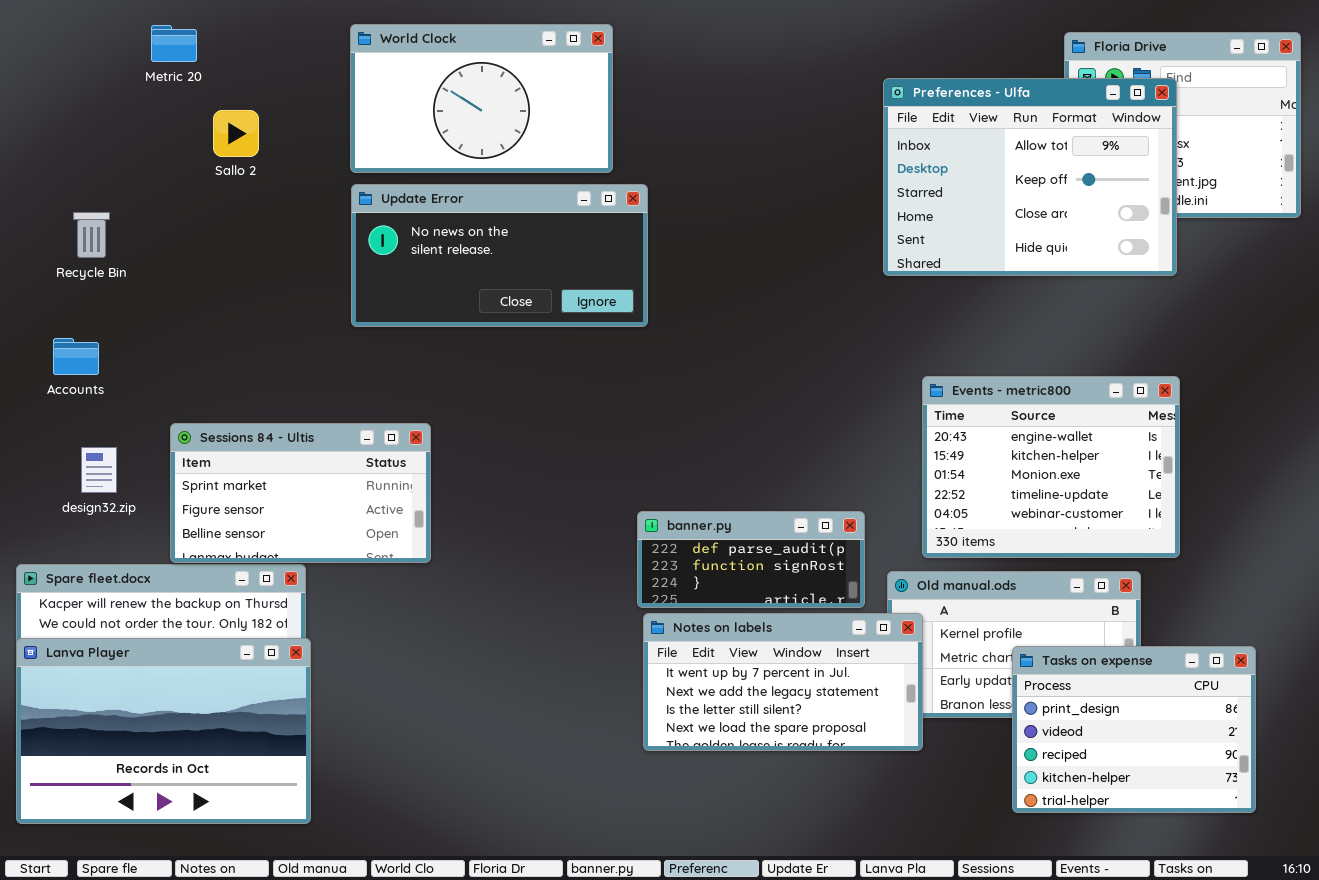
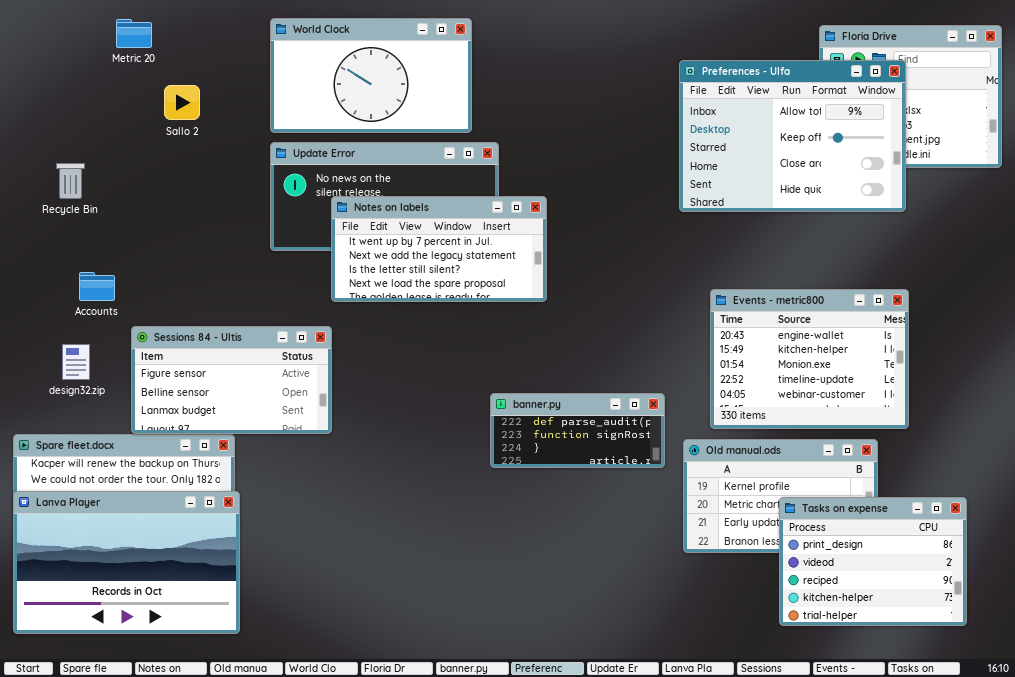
Accounts: [53,338,99,375] -> [79,272,115,301], moved
Sessions 84 - Ultis: [170,423,431,563] -> [131,326,332,434], scrolled down 1 row
Notes on labels: [643,613,923,751] -> [331,196,547,302], moved

